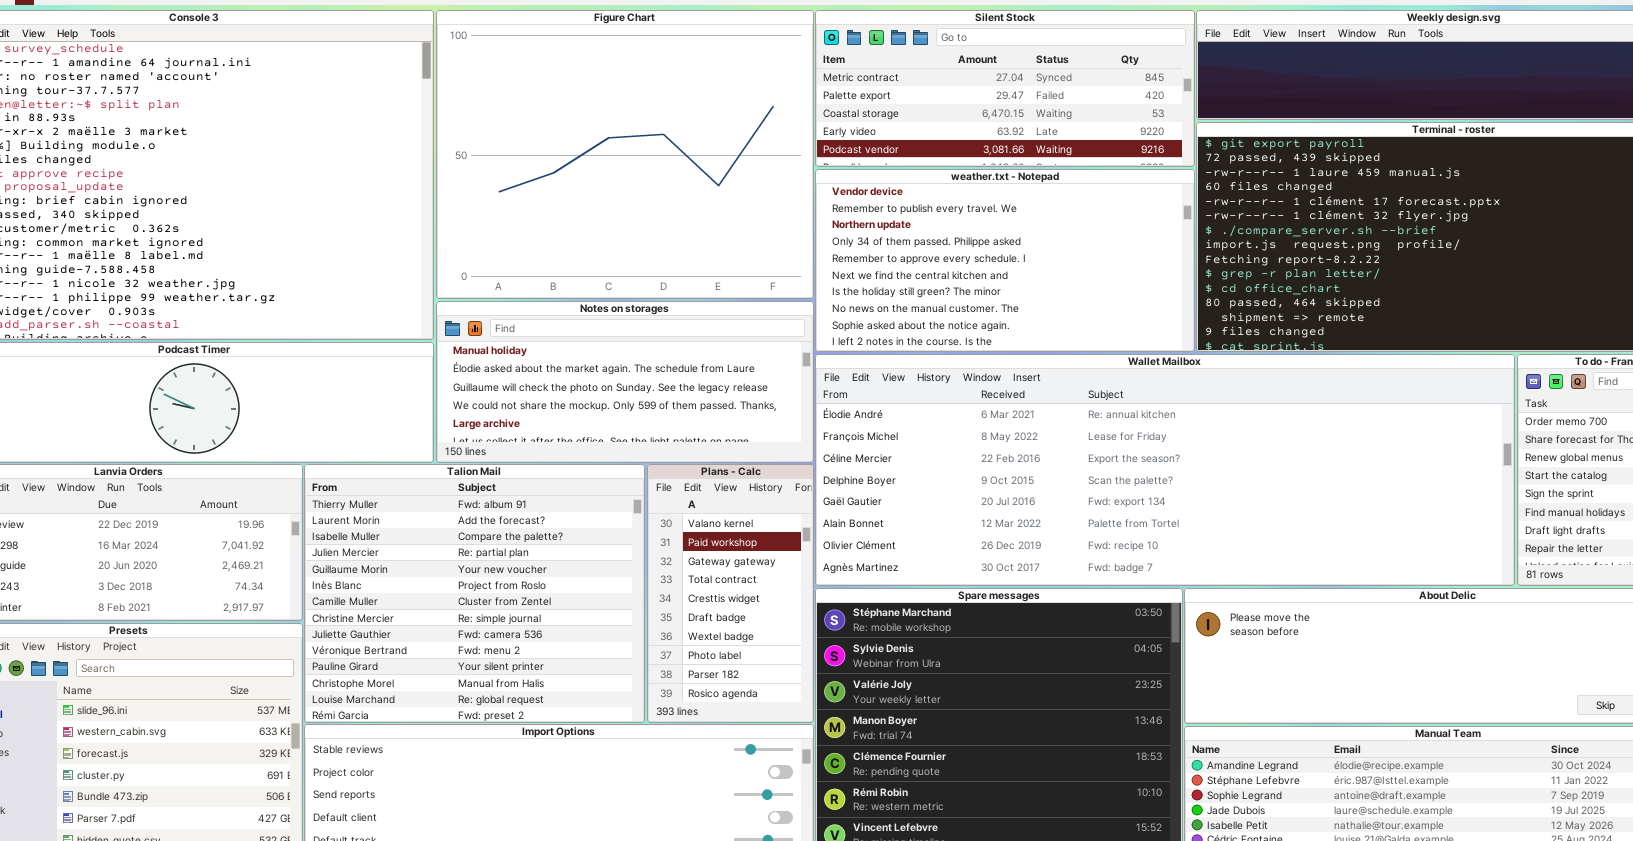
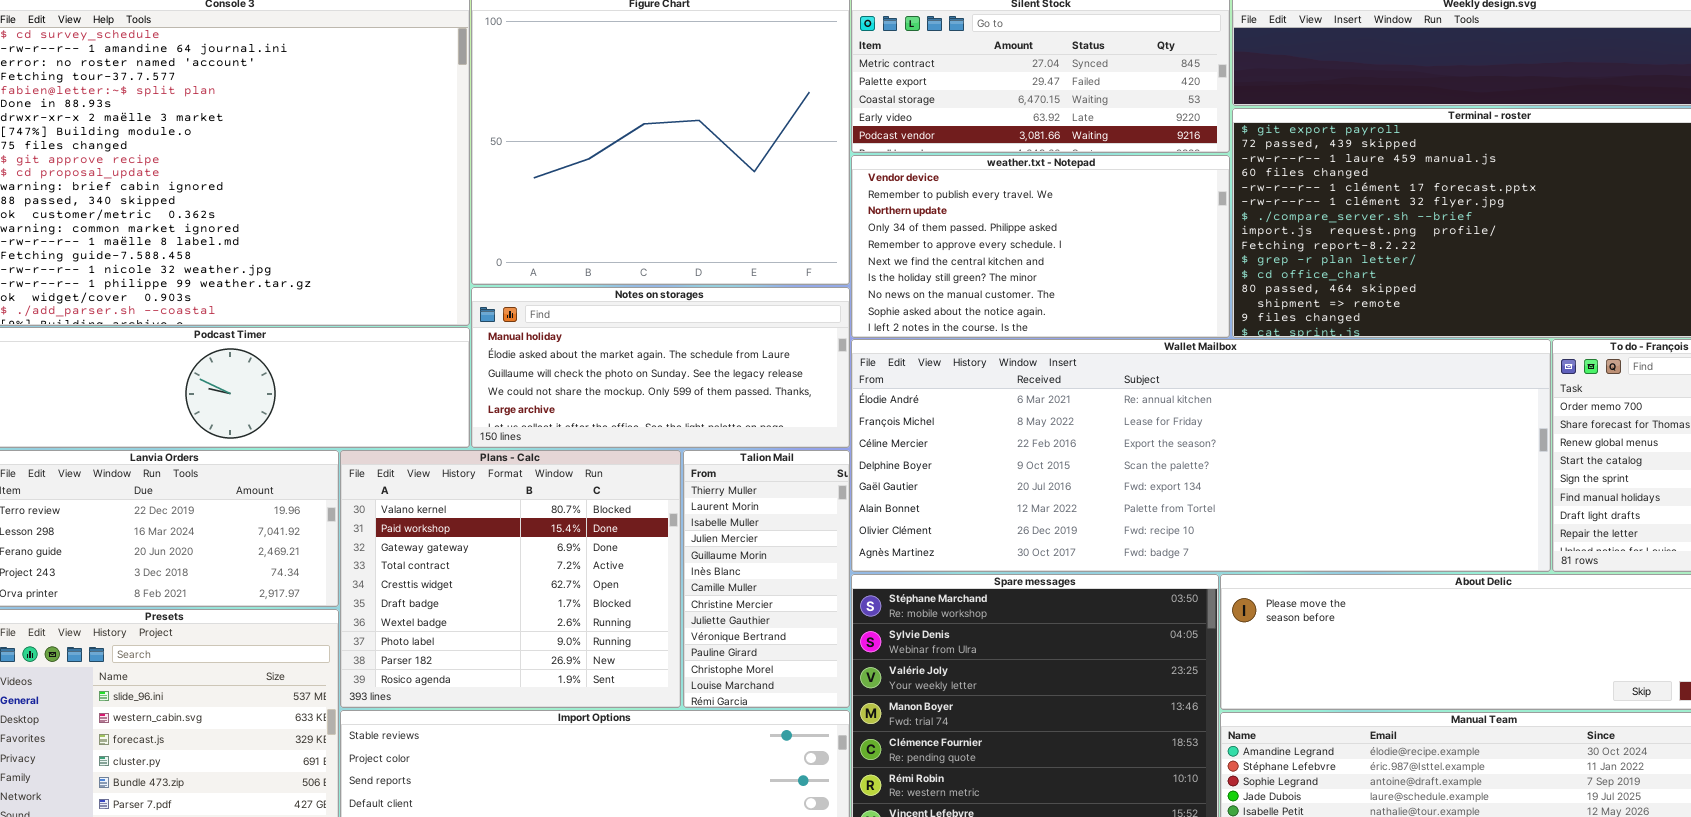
Talion Mail: [304,464,645,723] -> [683,450,850,708], moved, resized
Plans - Calc: [647,464,814,723] -> [340,450,681,708], moved, resized

